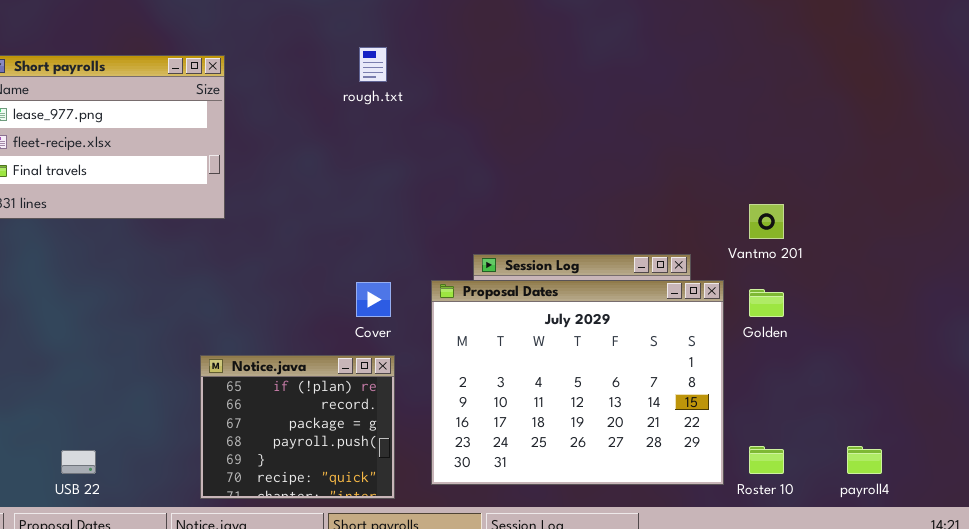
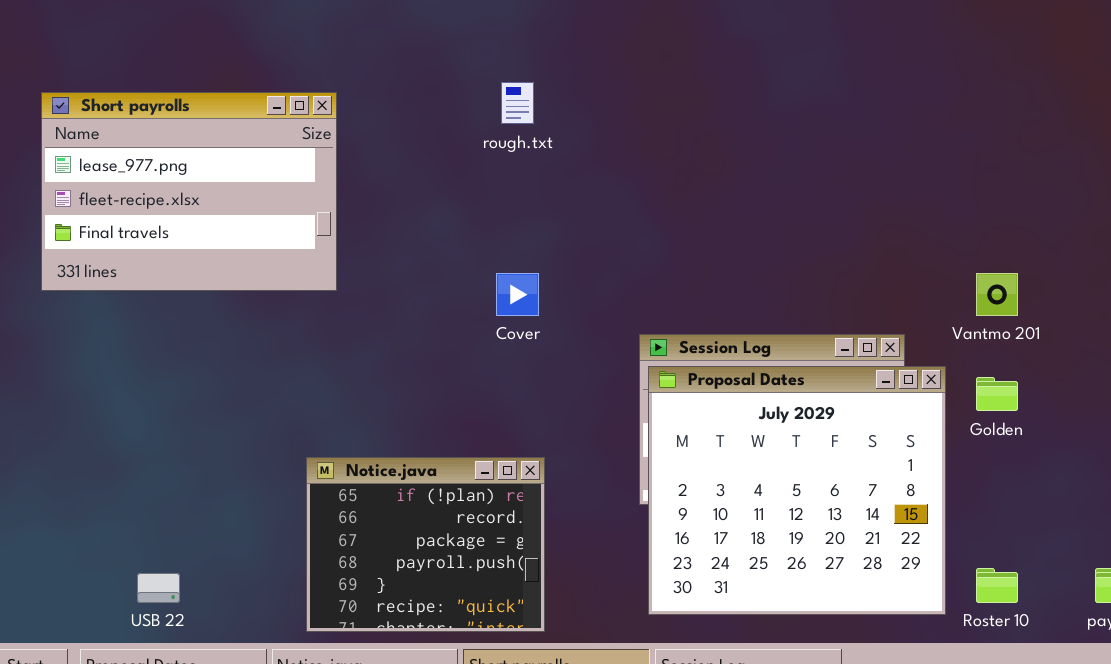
Proposal Dates: [431,280,724,485] -> [648,366,946,615], resized
Cover: [356,282,391,317] -> [496,273,539,316], moved

